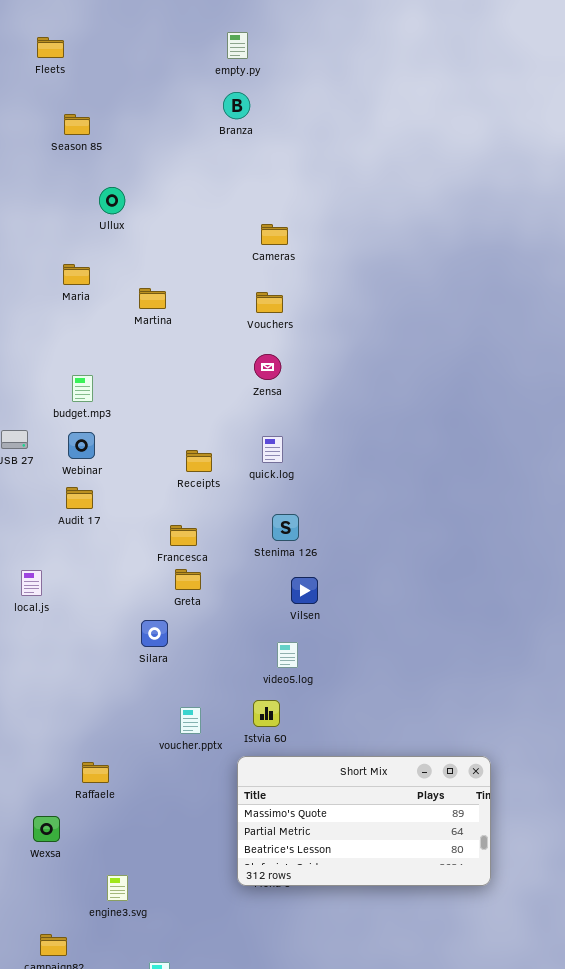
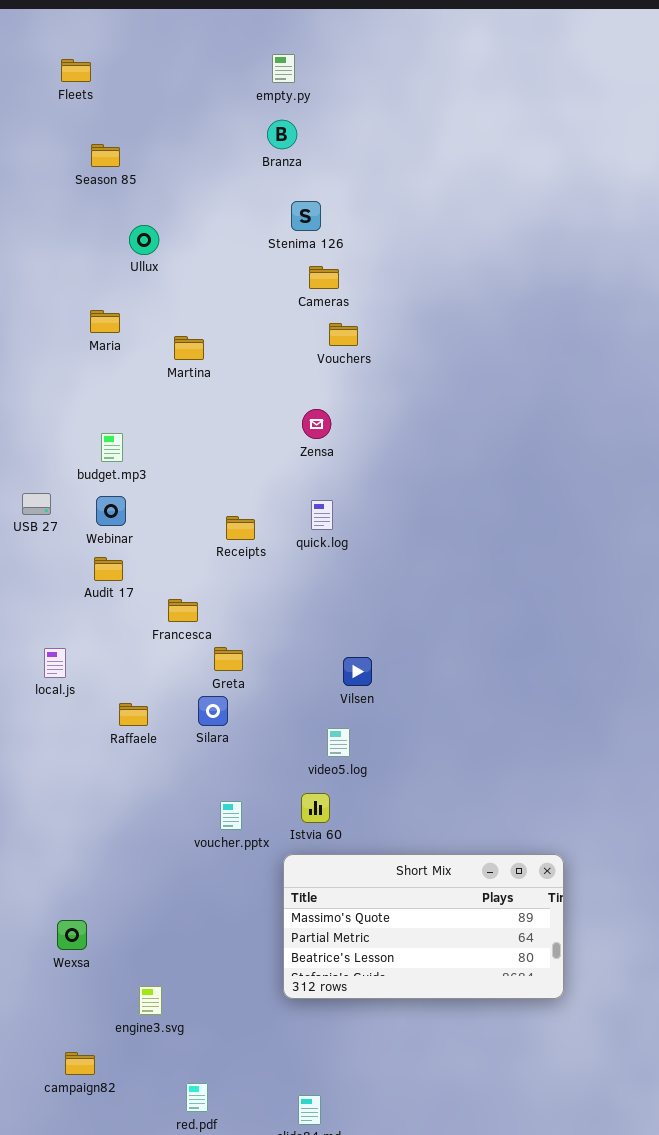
Vouchers: [256,292,283,313] -> [329,323,358,346], moved
Stenima 126: [272,514,299,541] -> [291,201,321,231], moved
Francesca: [170,525,197,546] -> [168,599,198,622], moved
Silara: [141,620,168,647] -> [198,696,228,726], moved
Raffaele: [82,762,109,783] -> [119,703,148,726], moved

